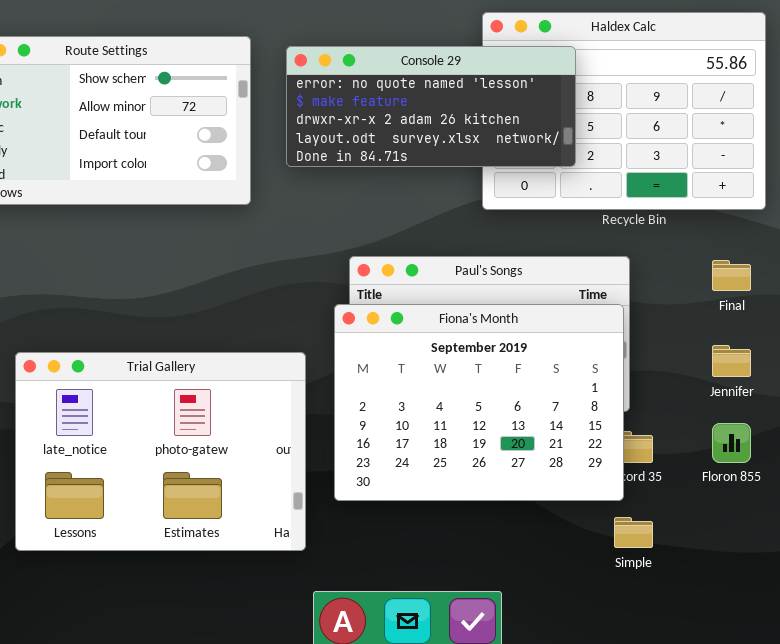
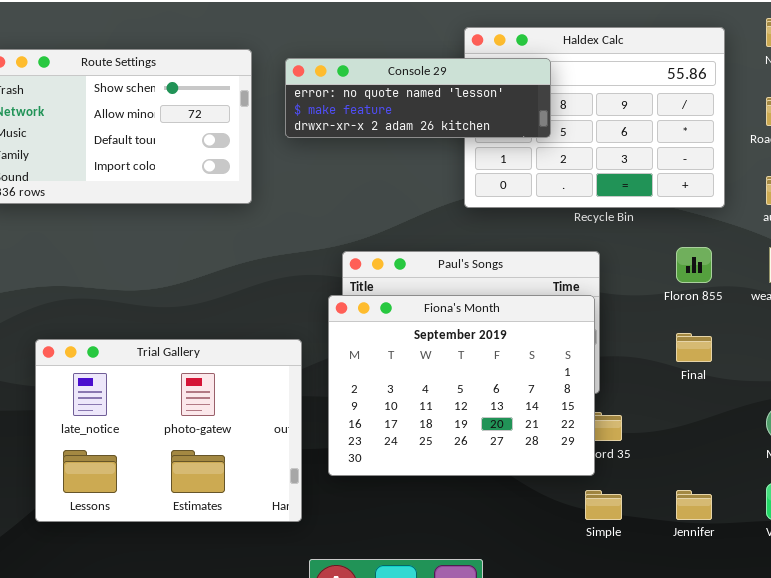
Console 29: [286,46,576,167] -> [285,58,551,138], resized
Final: [712,260,751,291] -> [676,333,712,362], moved
Jennifer: [712,345,751,377] -> [676,490,712,520], moved
Floron 855: [712,423,751,463] -> [676,247,712,283], moved

